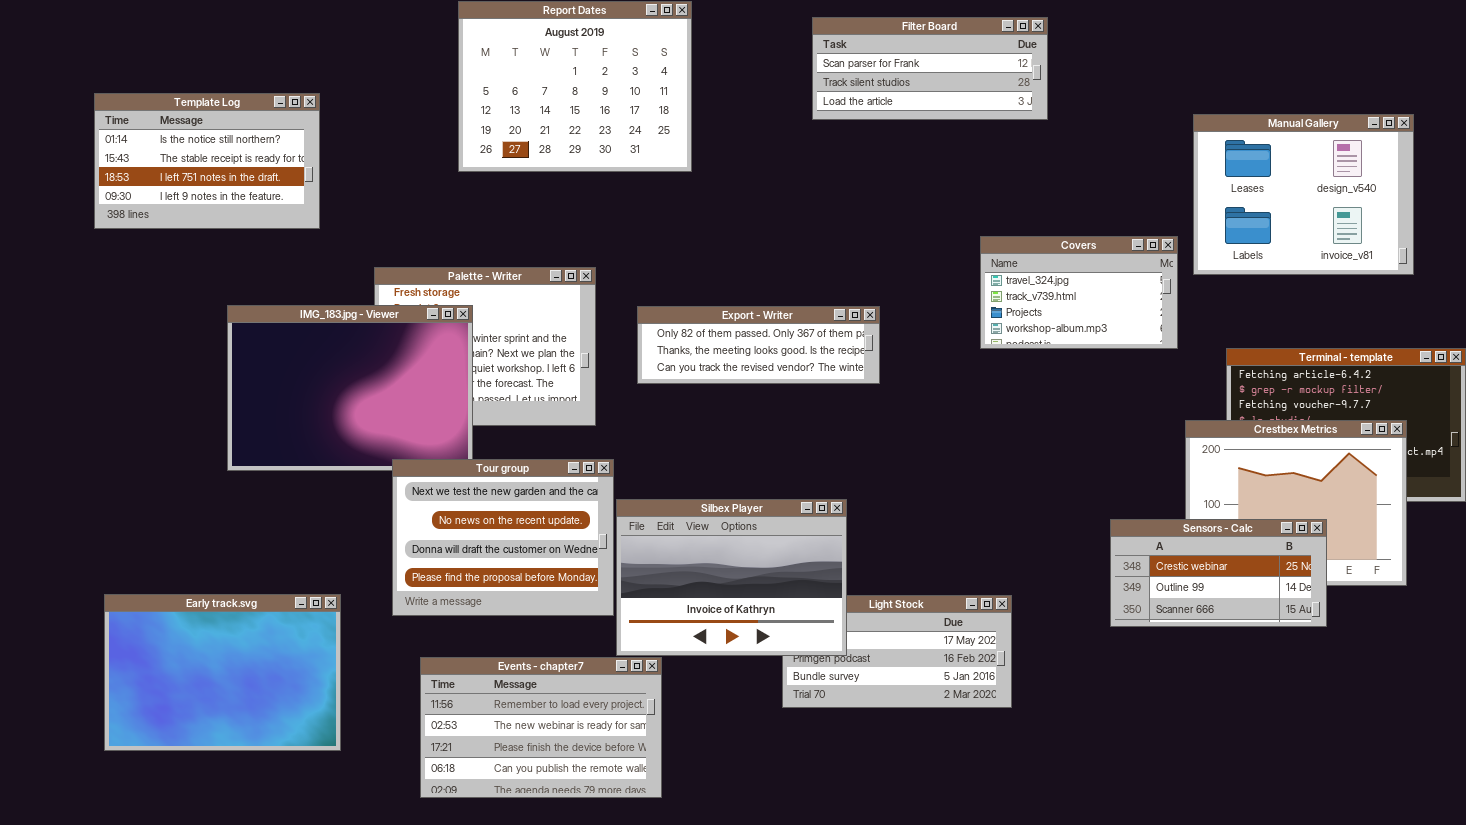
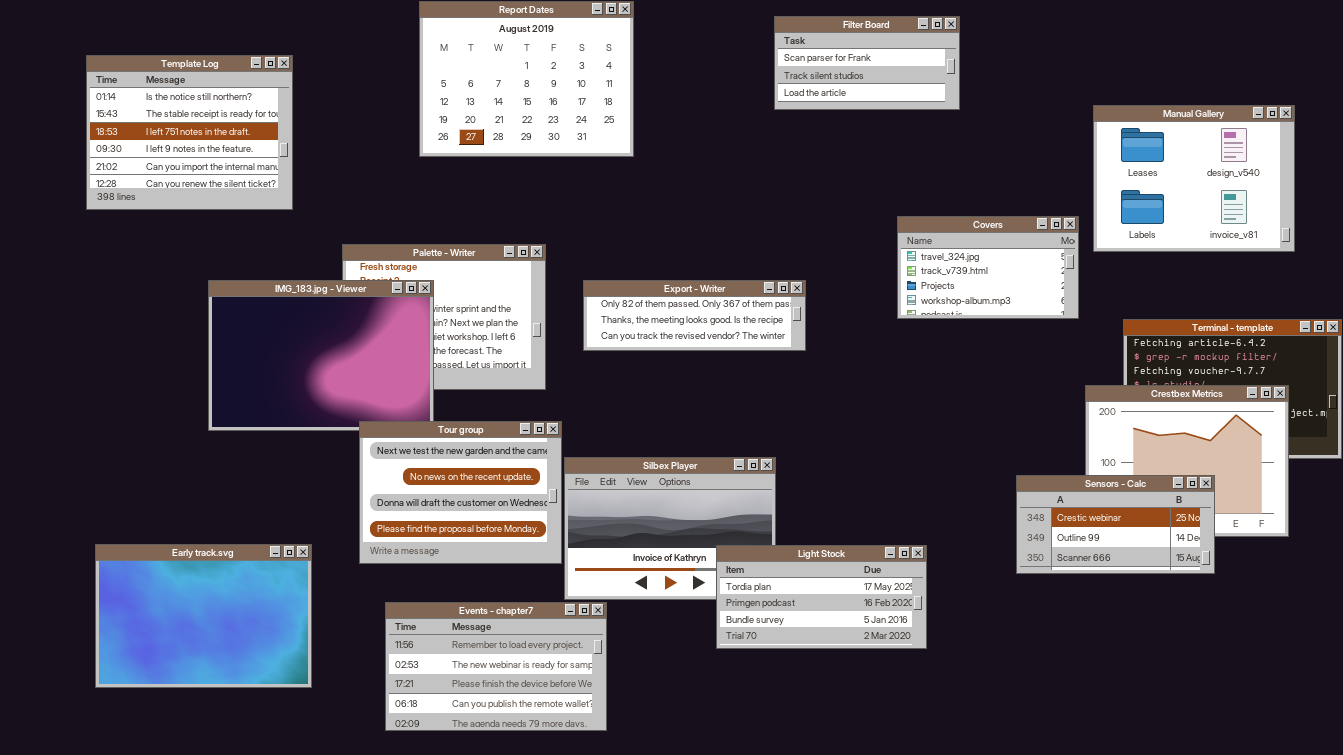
Filter Board: [812,17,1048,120] -> [774,16,960,110], resized
Template Log: [94,93,320,229] -> [86,55,293,210], resized
Light Stock: [782,595,1012,708] -> [716,545,927,649], raised

